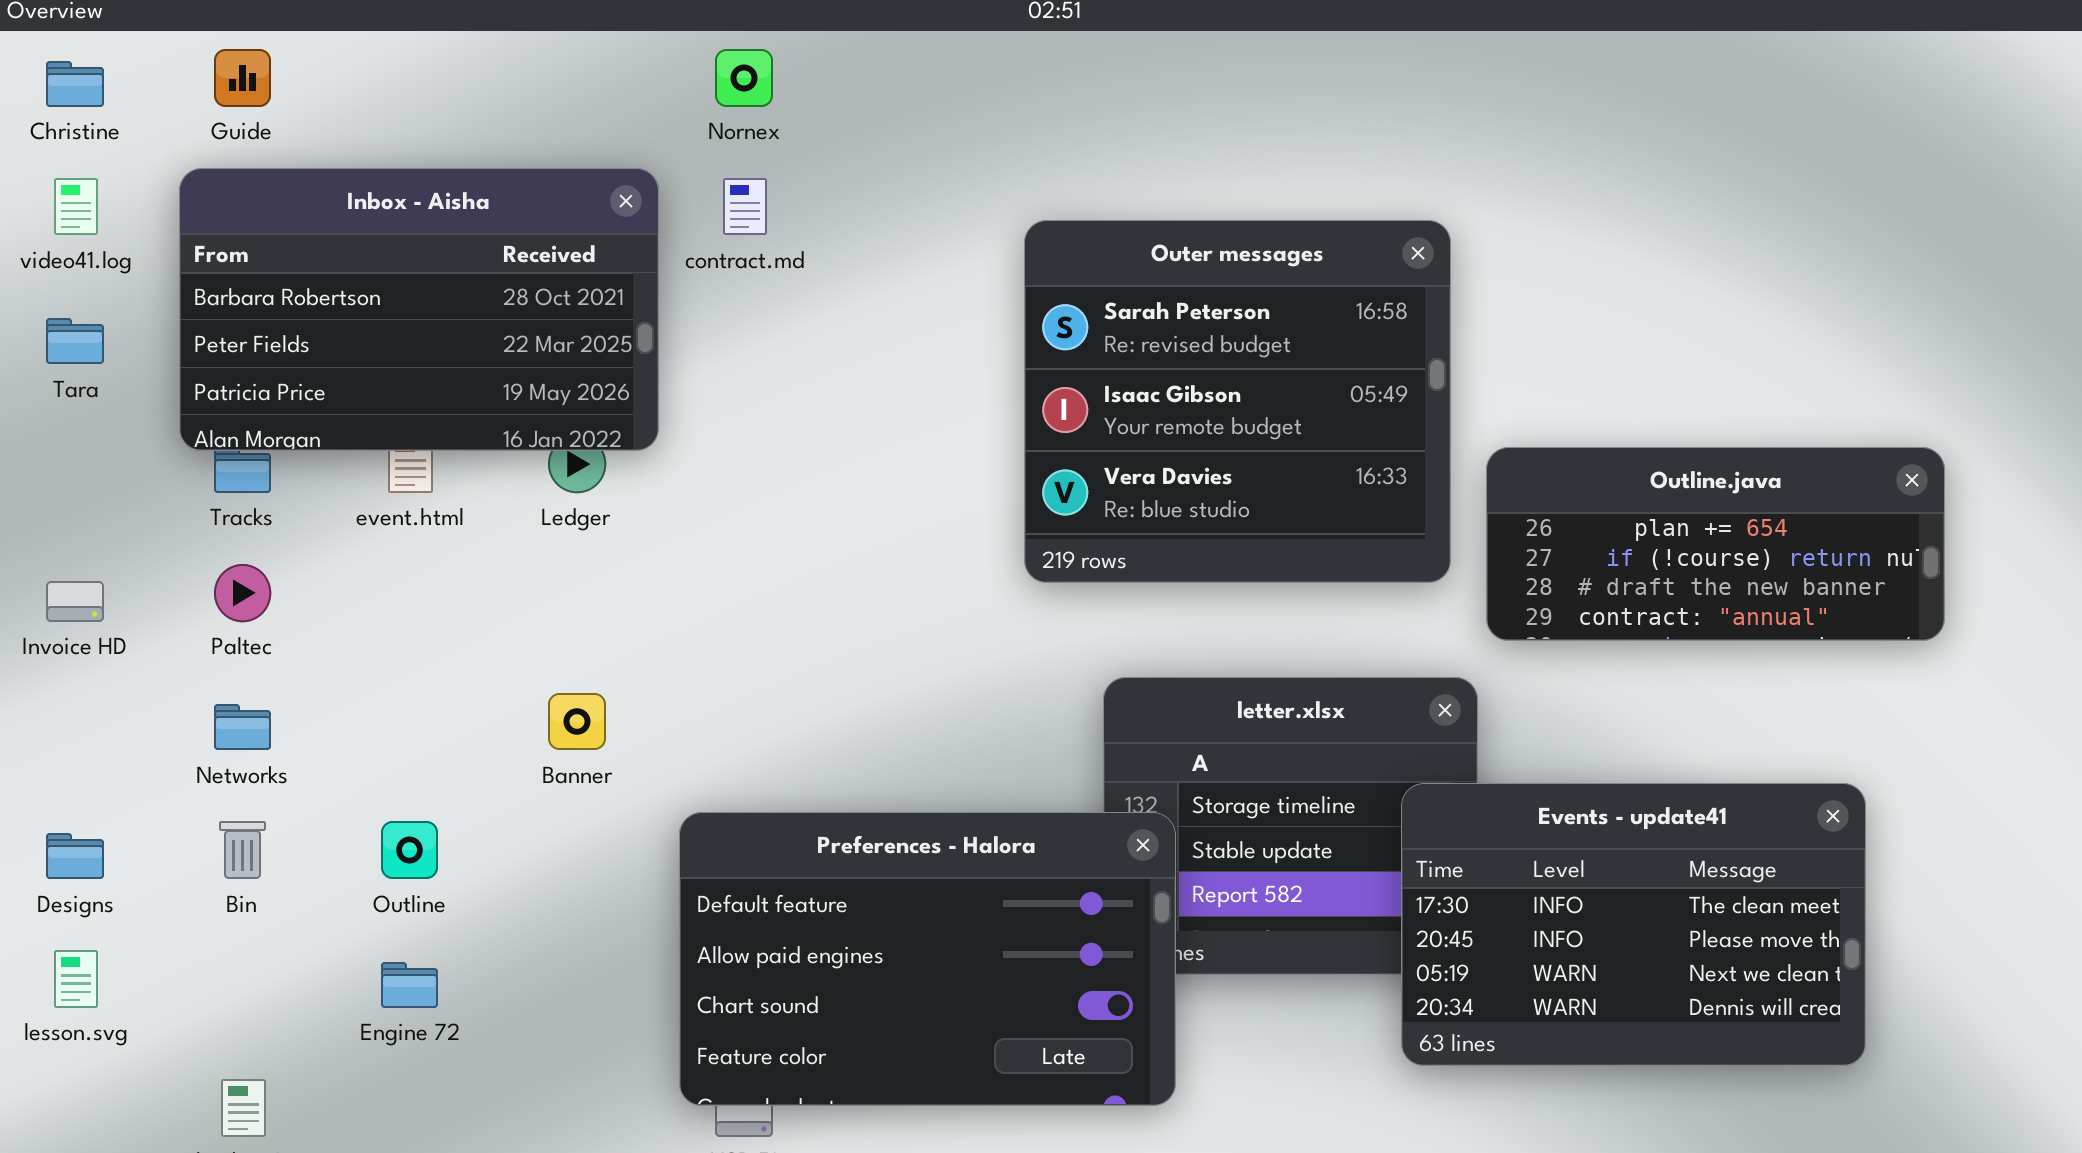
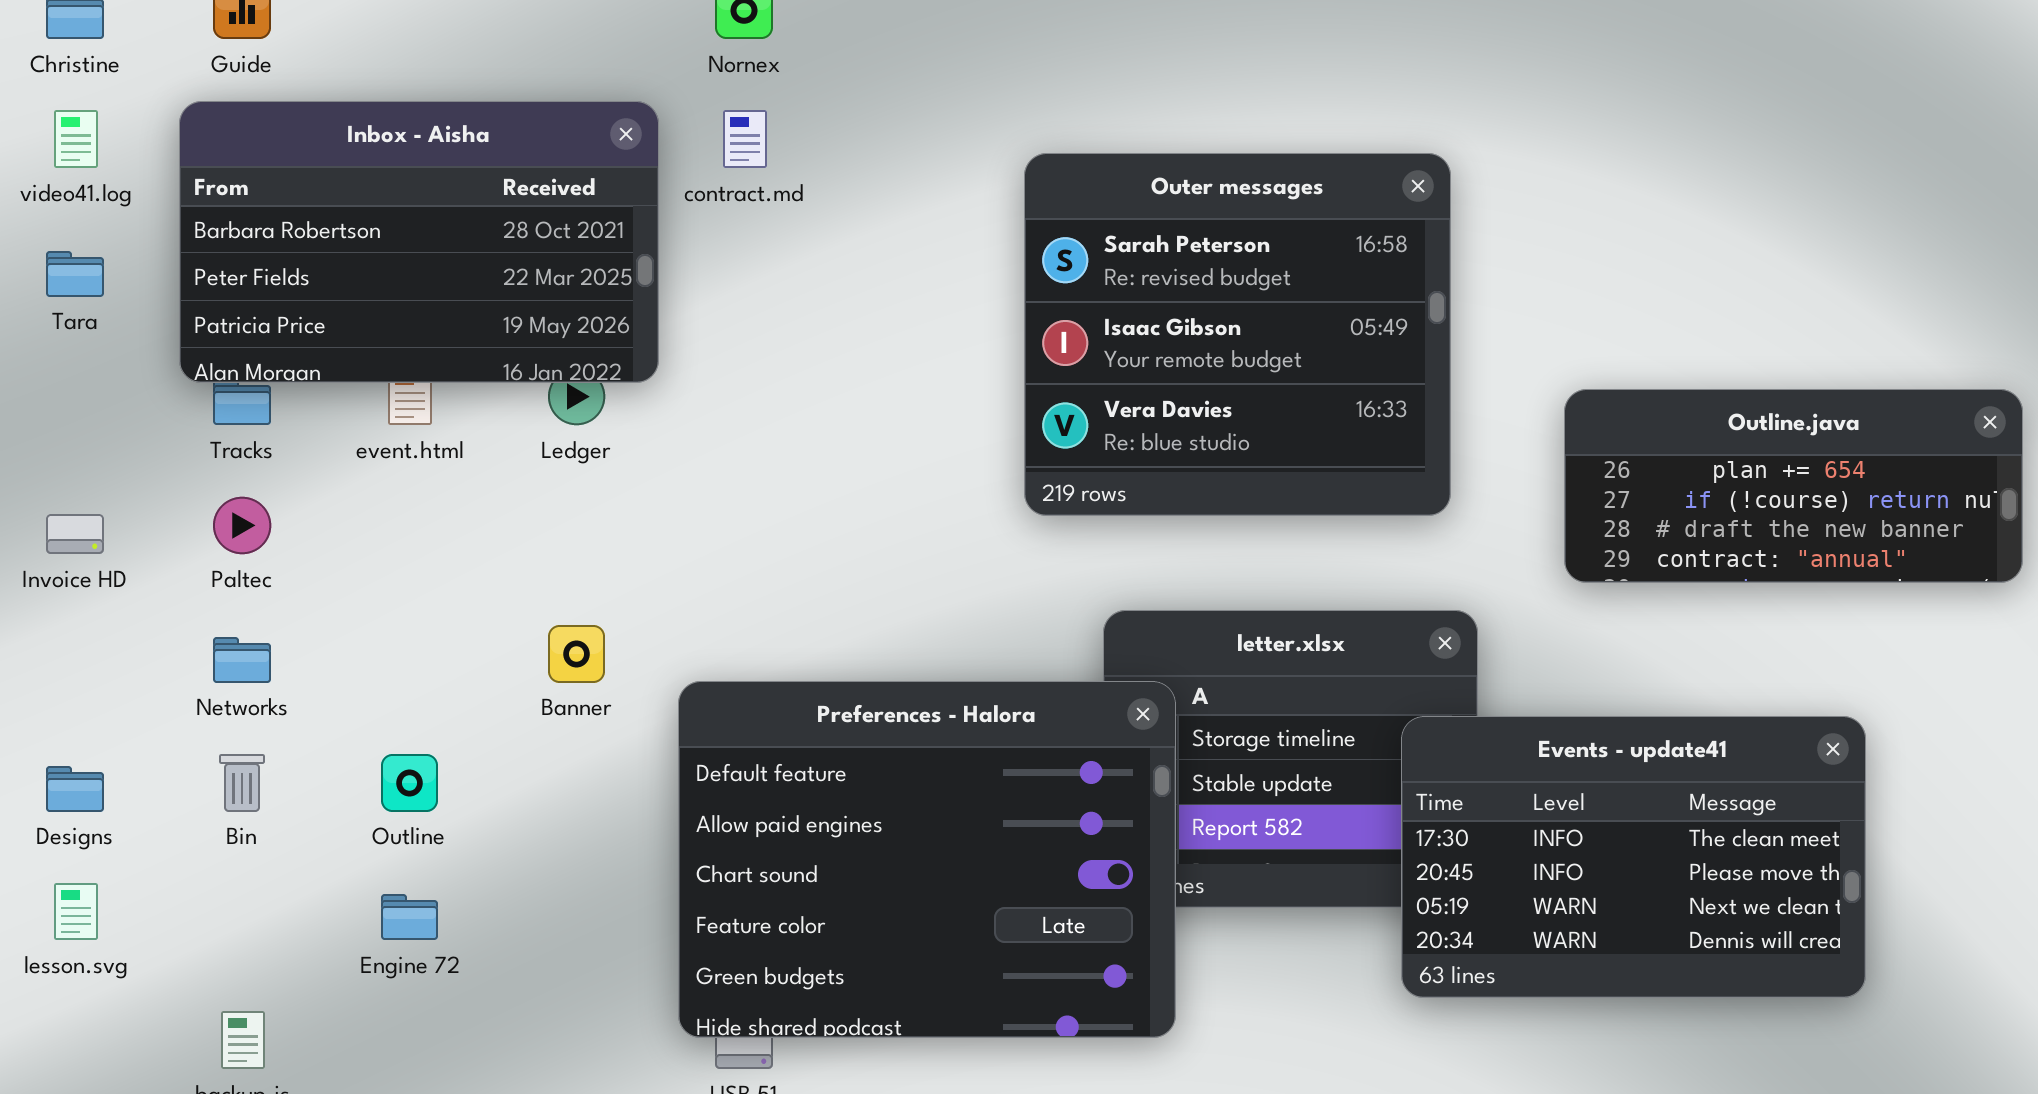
Outline.java: [1486,447,1945,641] -> [1564,389,2023,583], moved
Preferences - Halora: [679,812,1176,1106] -> [678,681,1176,1038], resized

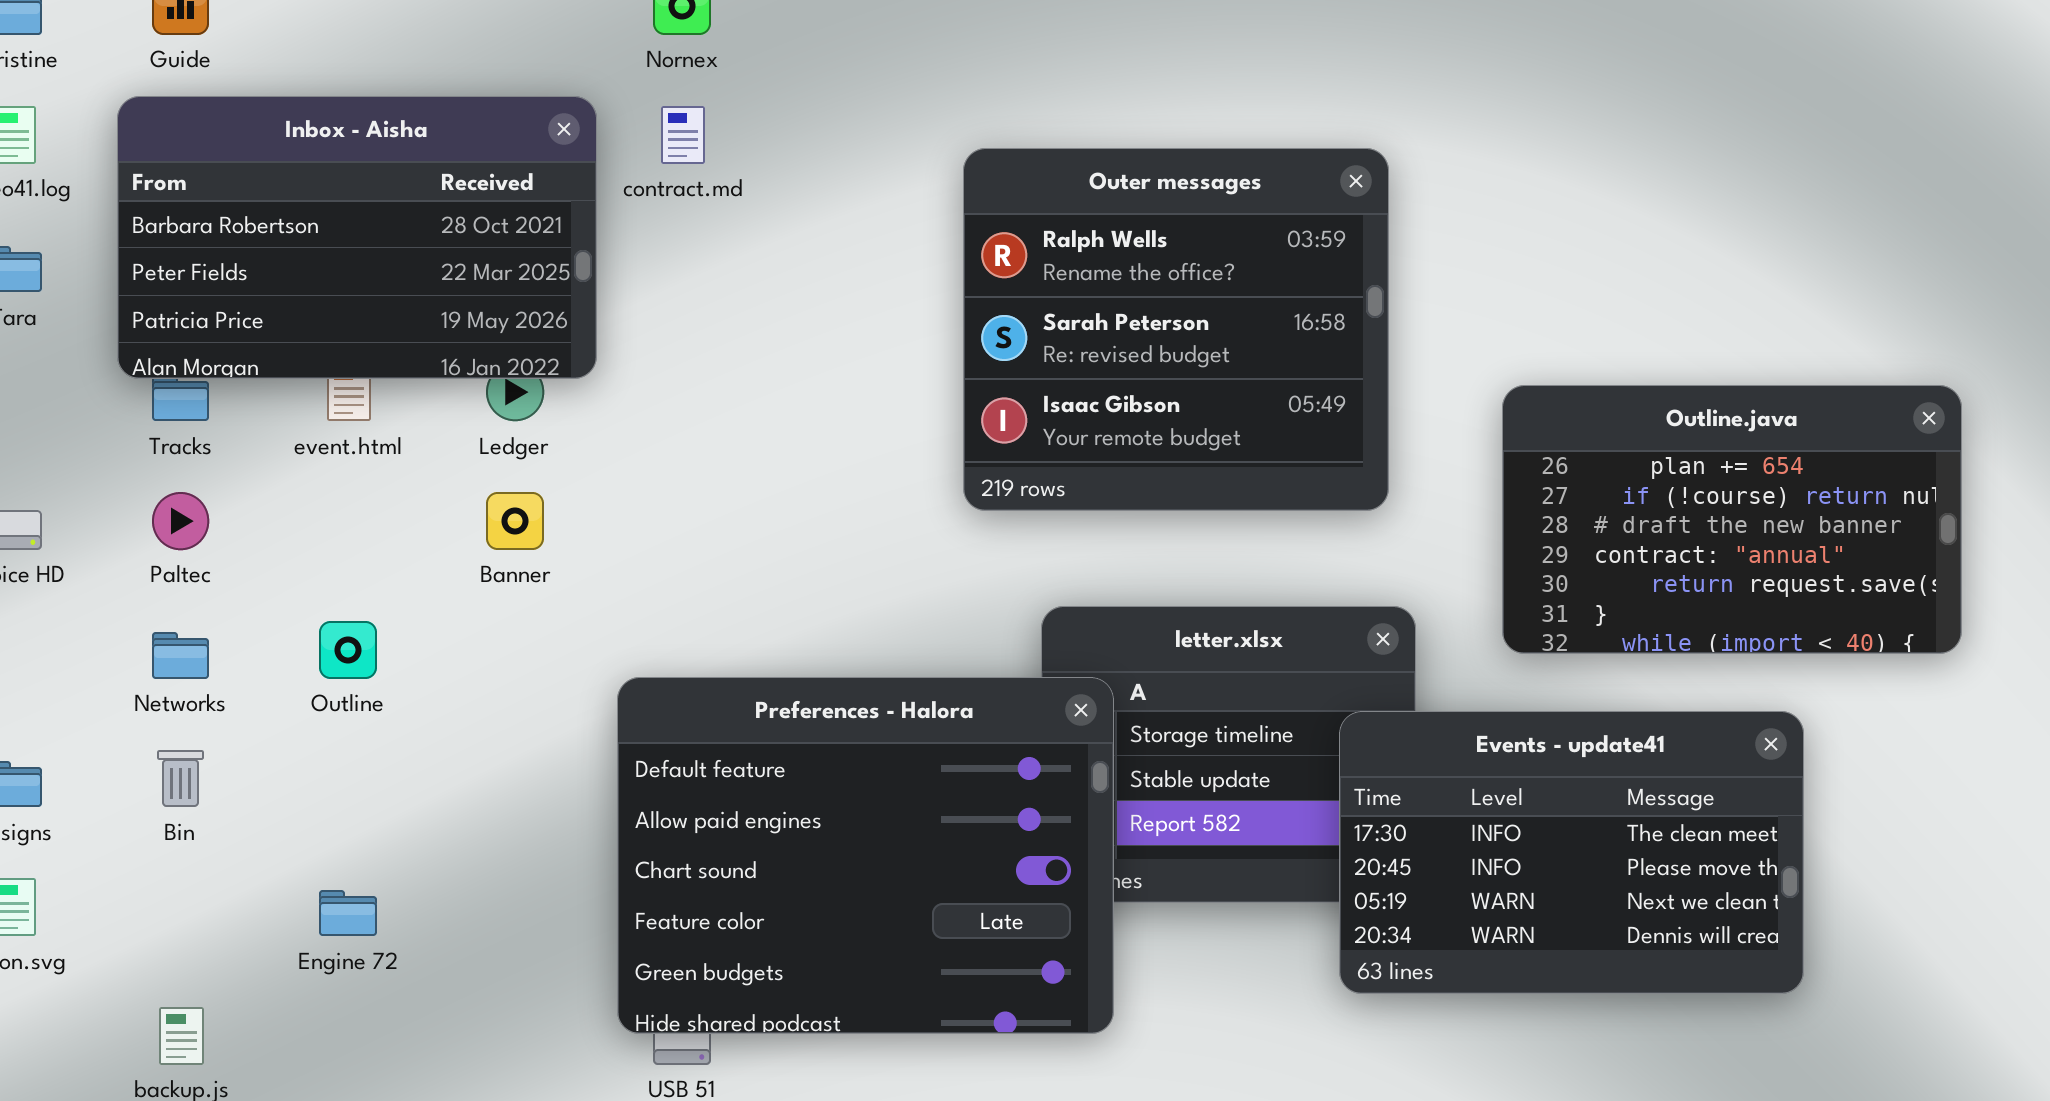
Outer messages: [1024,153,1451,516] -> [963,148,1389,511], scrolled up 1 row
Outline.java: [1564,389,2023,583] -> [1502,385,1962,654], resized
Banner: [548,625,605,683] -> [486,492,544,550], moved
Outline: [381,754,438,812] -> [319,621,377,679], moved

